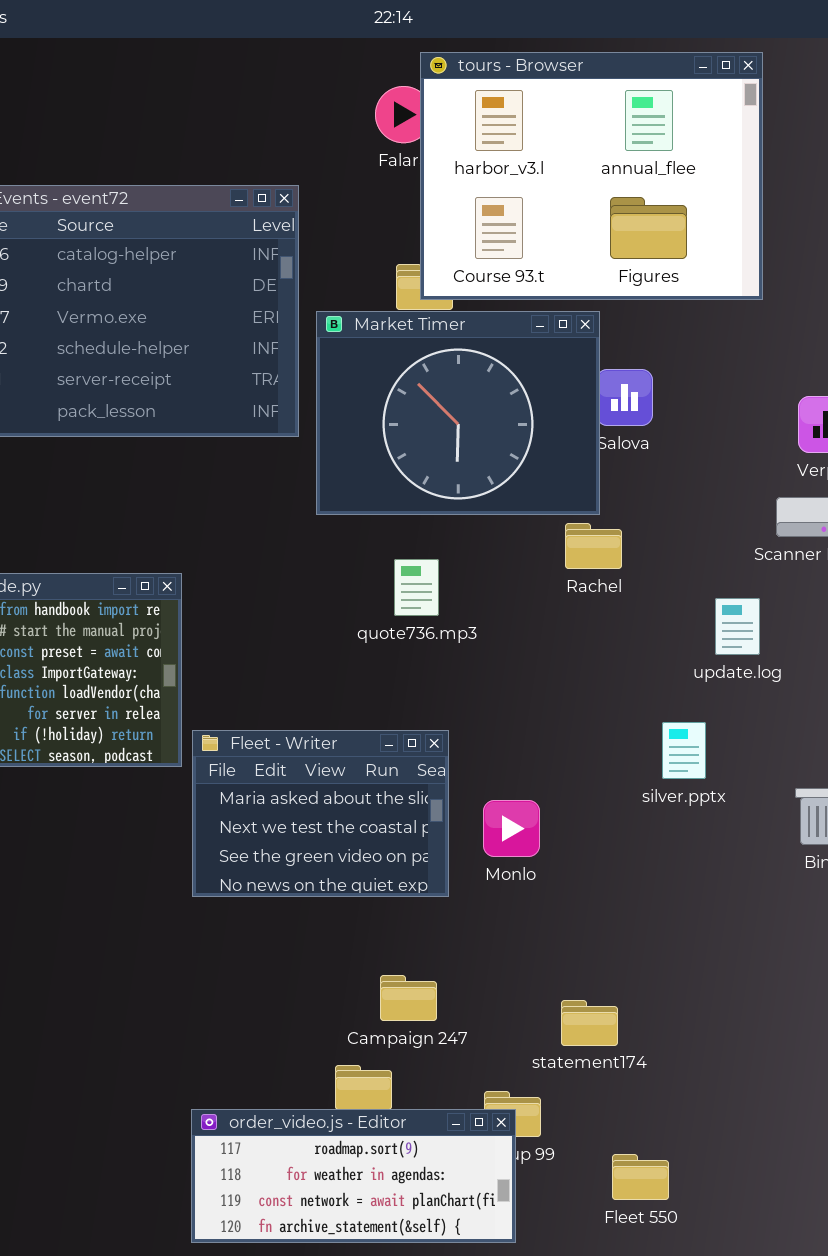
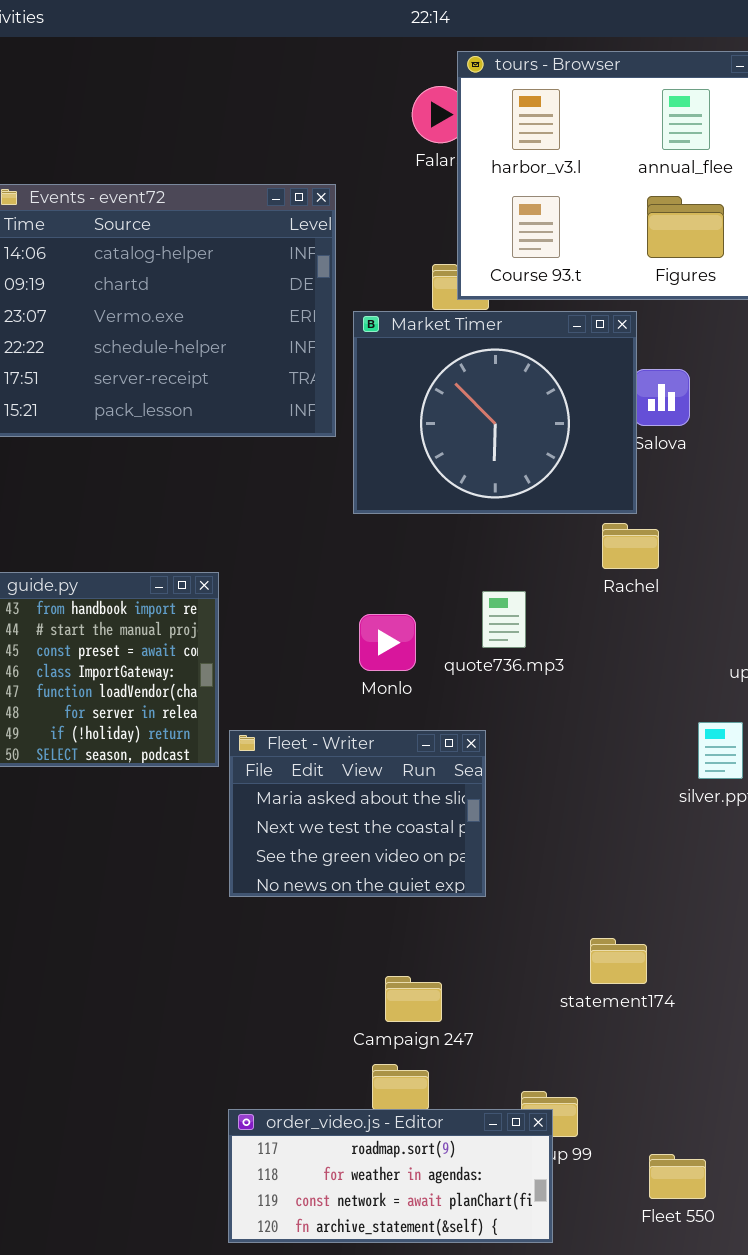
quote736.mp3: [394,559,439,616] -> [482,591,526,648], moved
Monlo: [483,800,540,857] -> [359,614,416,671], moved
Campaign 247: [380,975,437,1021] -> [385,976,442,1022], moved
statement174: [561,1000,618,1046] -> [590,938,647,984], moved

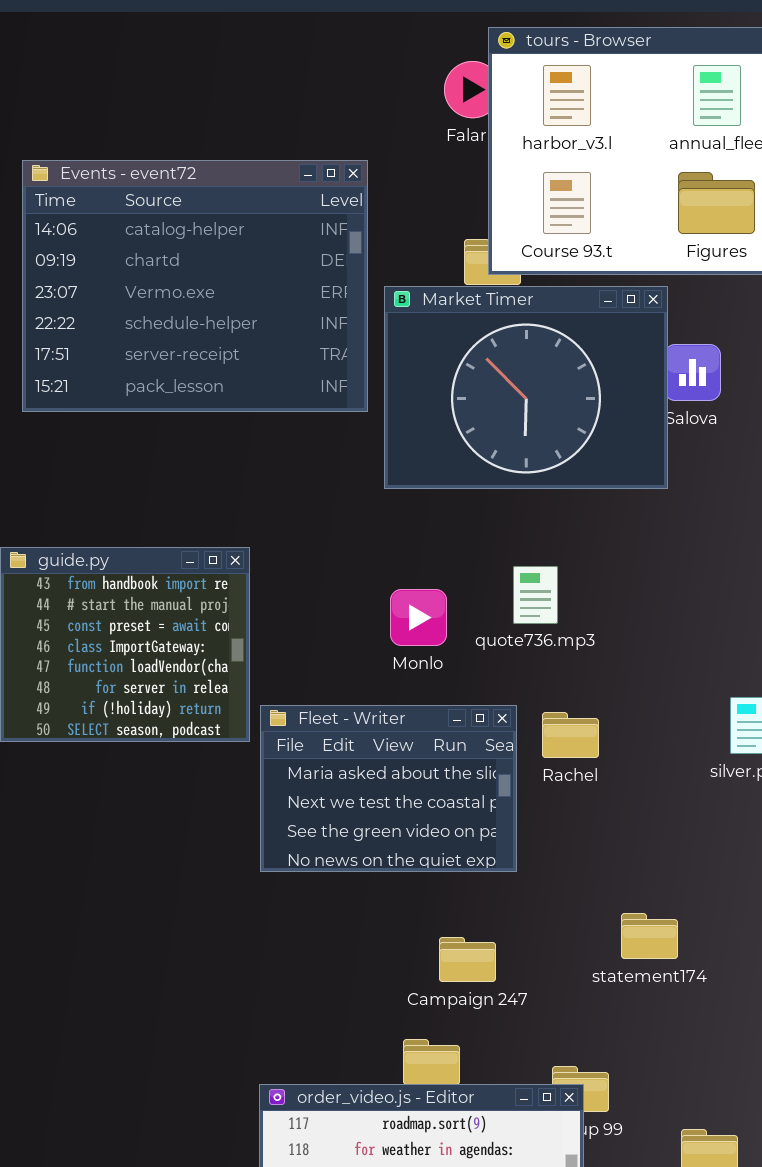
Rachel: [602,523,659,569] -> [542,712,599,758], moved
Campaign 247: [385,976,442,1022] -> [439,937,496,982], moved

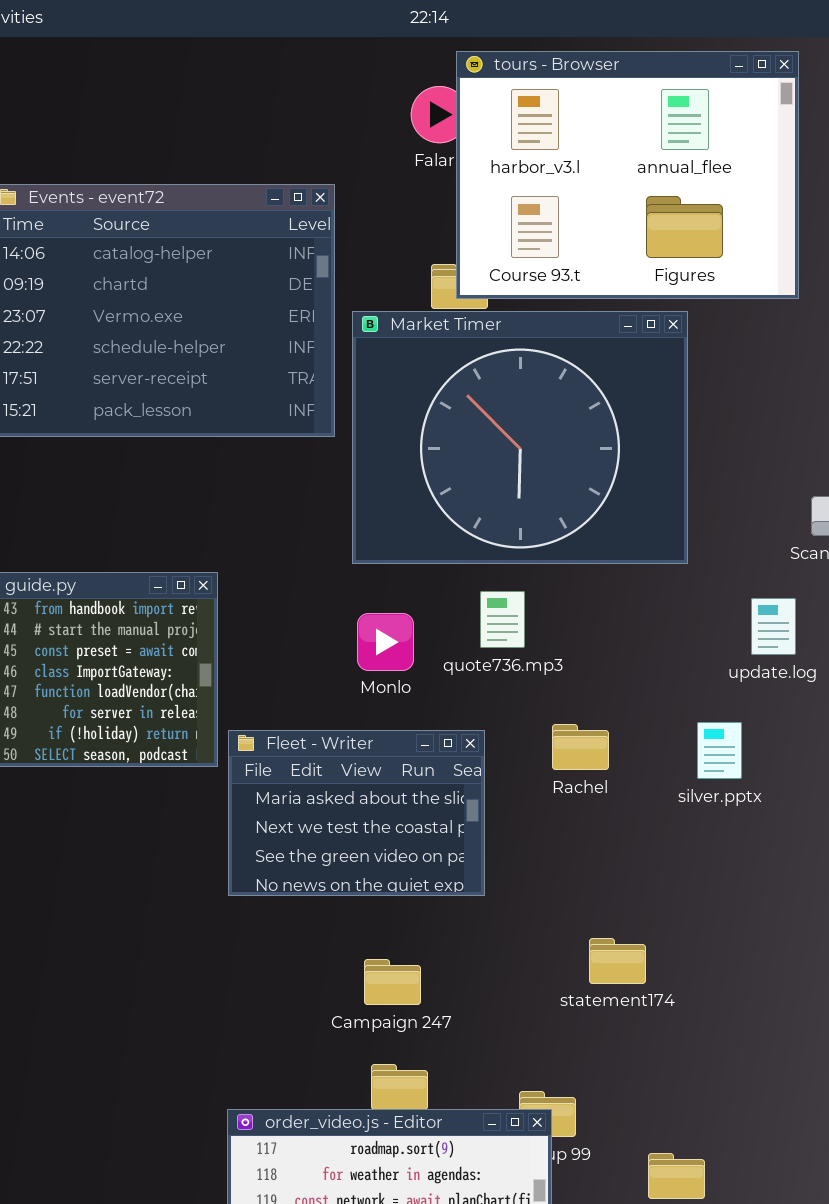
Market Timer: [384,286,668,489] -> [352,311,688,564], resized
Rachel: [542,712,599,758] -> [552,724,609,770], moved
Campaign 247: [439,937,496,982] -> [364,959,421,1005], moved

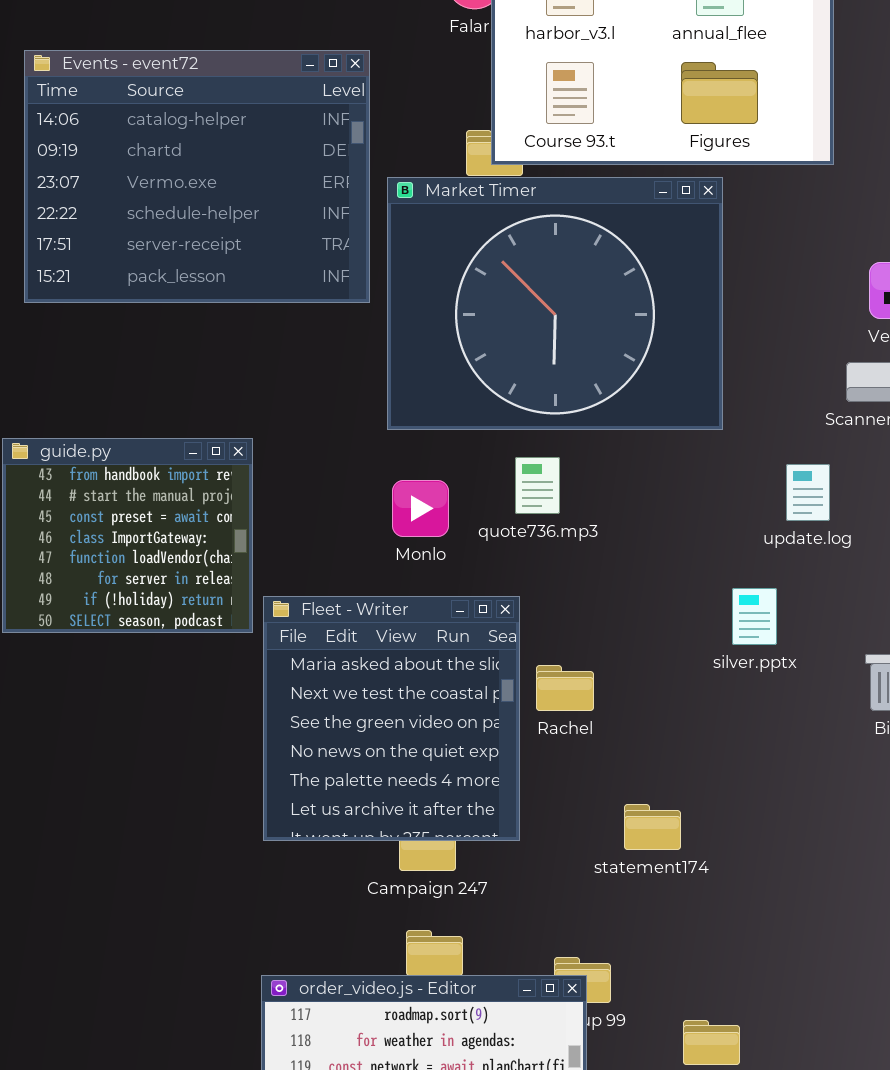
Rachel: [552,724,609,770] -> [536,665,594,711], moved
Fleet - Writer: [228,730,485,896] -> [263,596,520,841], resized

